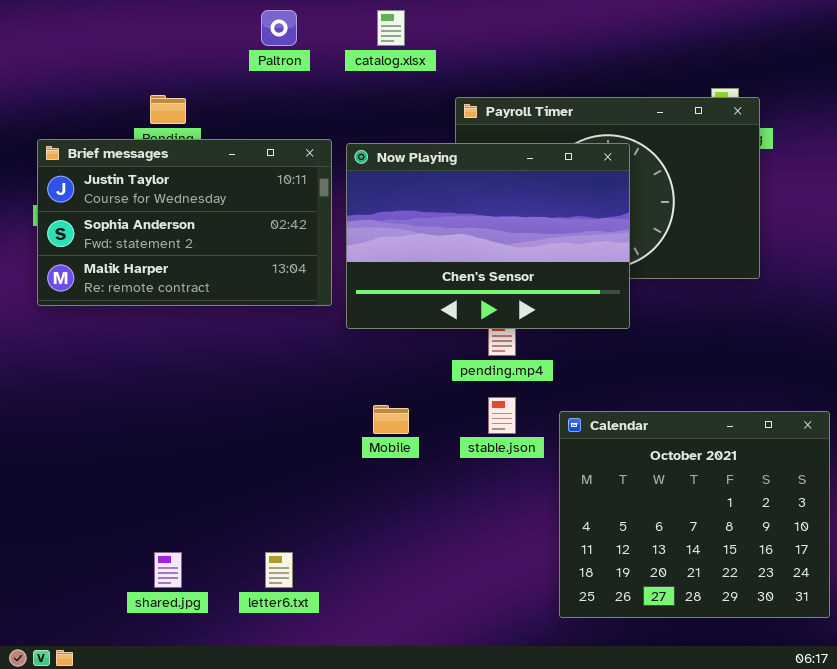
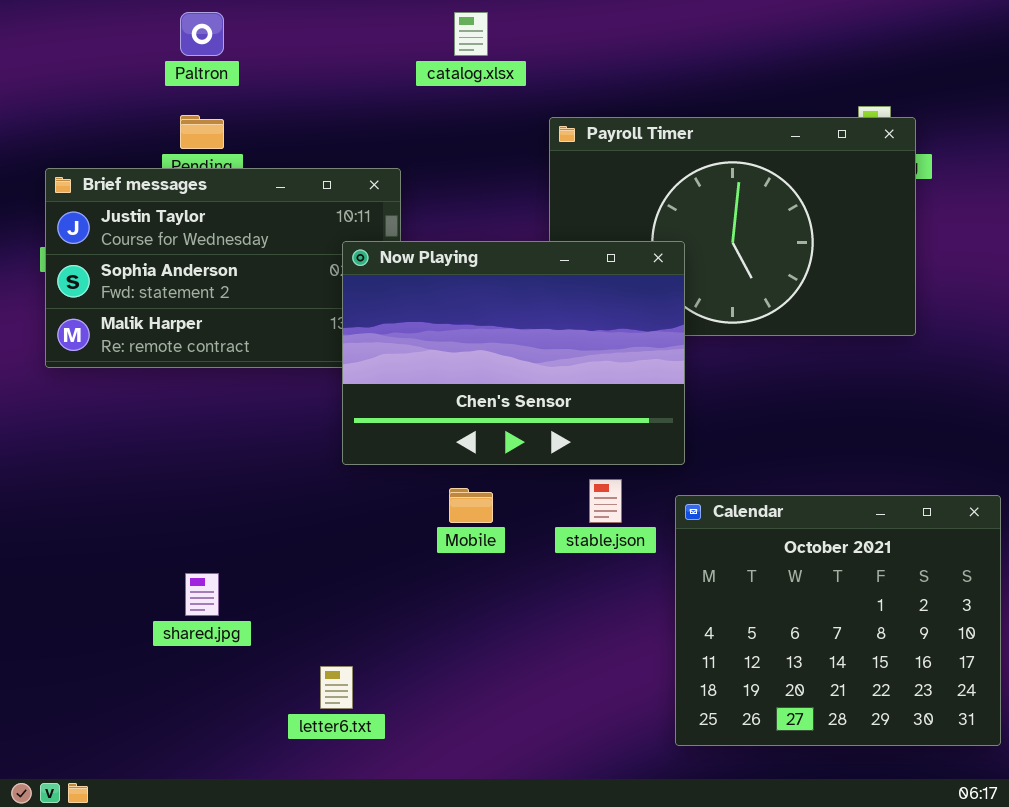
Paltron: [261,10,297,46] -> [180,12,224,56], moved
Now Playing: [346,143,630,329] -> [342,241,685,465], moved
shared.jpg: [154,552,182,588] -> [185,573,219,616], moved

